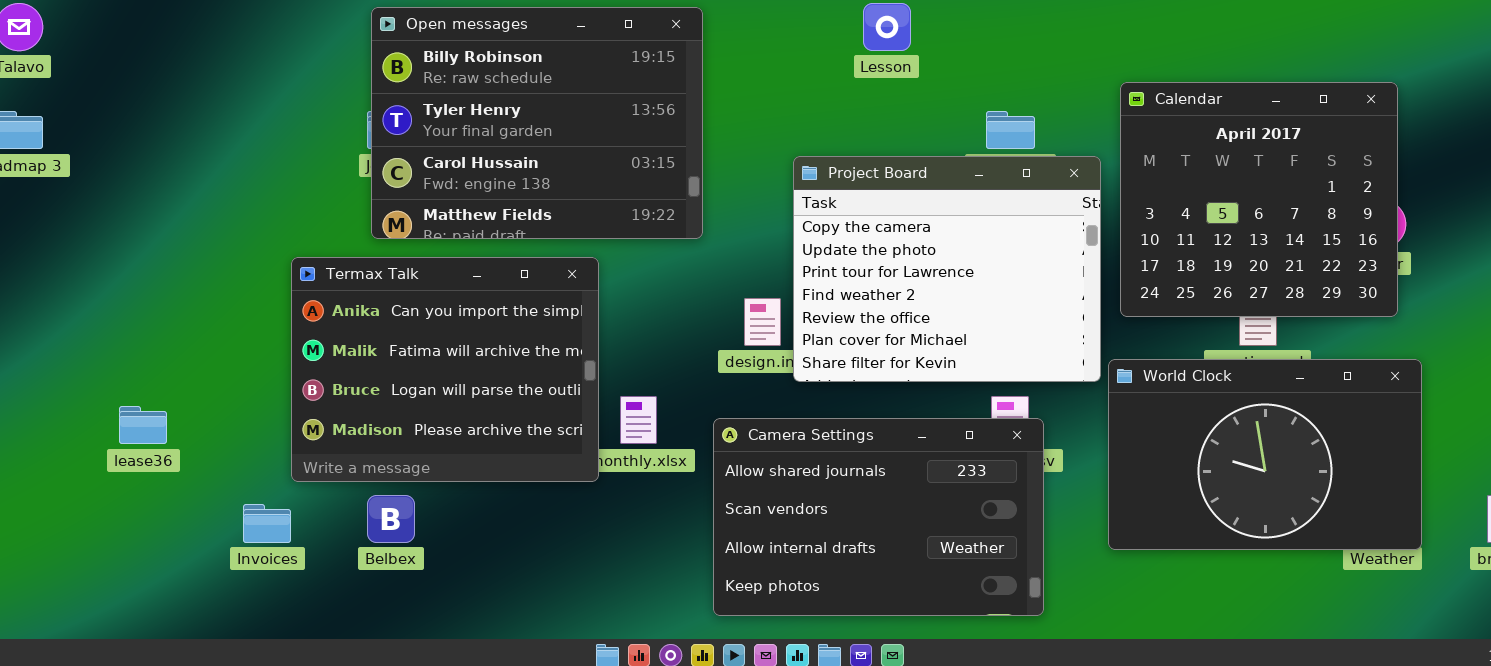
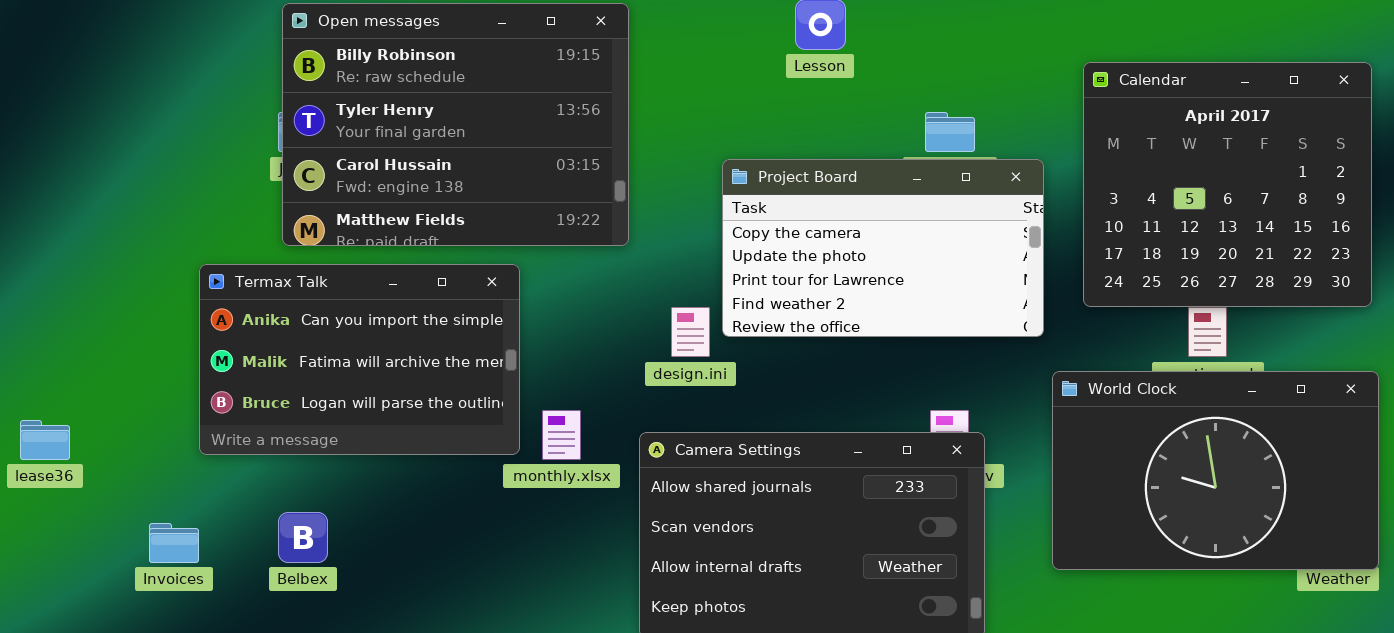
Calendar: [1120,82,1398,317] -> [1083,62,1372,307], moved
Project Board: [793,156,1101,382] -> [722,159,1044,337], resized
Termax Talk: [291,257,599,482] -> [199,264,520,455], resized

